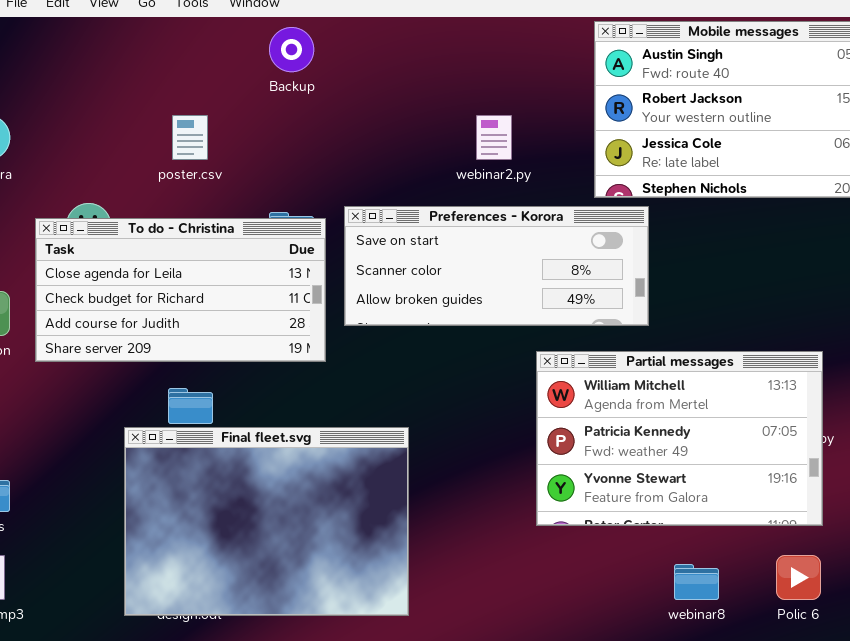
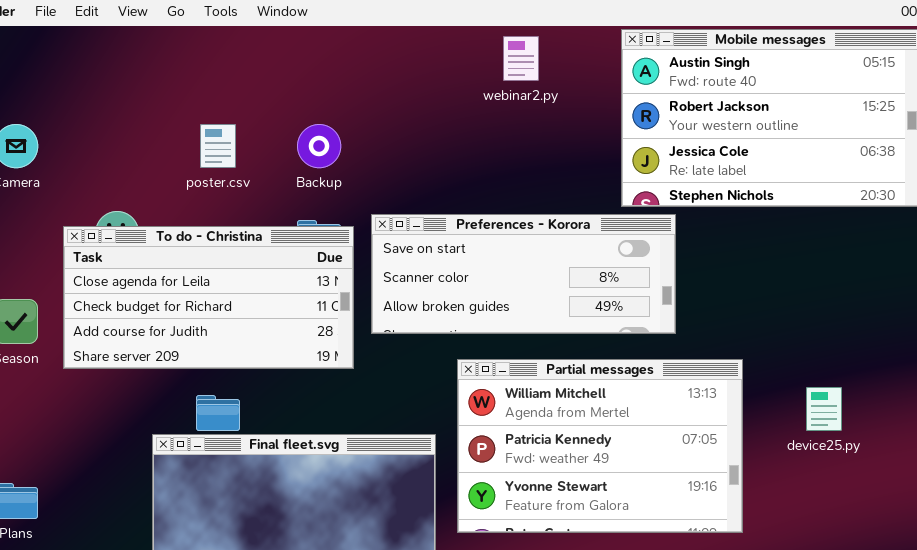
Backup: [269,27,314,72] -> [297,124,341,168], moved
webinar2.py: [476,115,512,160] -> [503,36,539,81], moved
Partial messages: [536,351,823,526] -> [457,359,743,533], moved

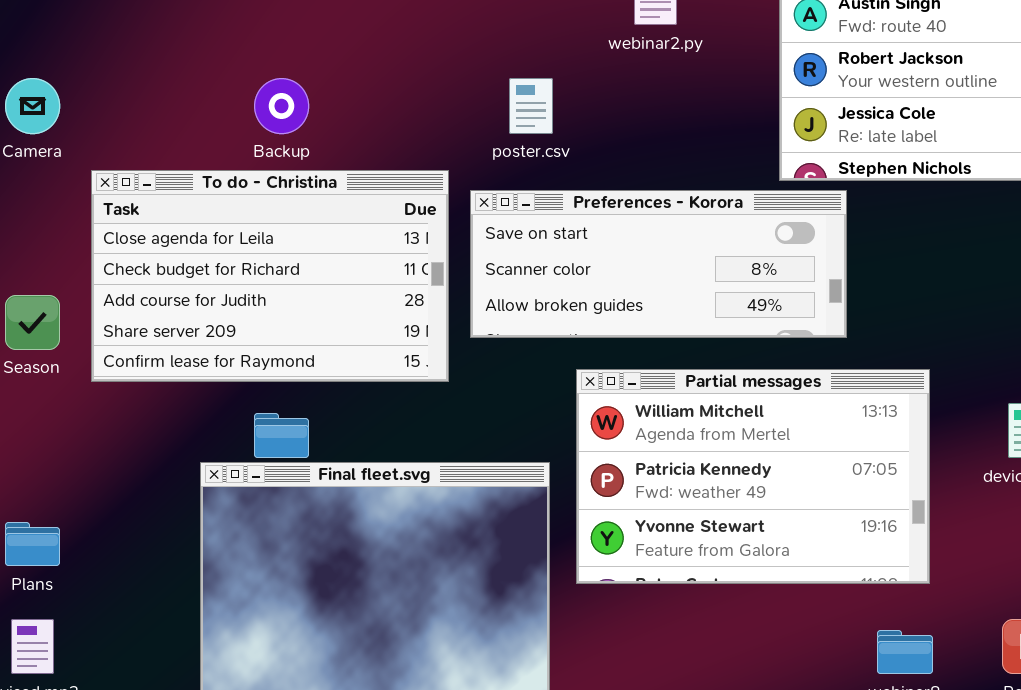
poster.csv: [200,124,236,168] -> [509,78,553,134], moved
Backup: [297,124,341,168] -> [254,78,309,134], moved
To do - Christina: [63,226,354,369] -> [91,170,449,382], resized

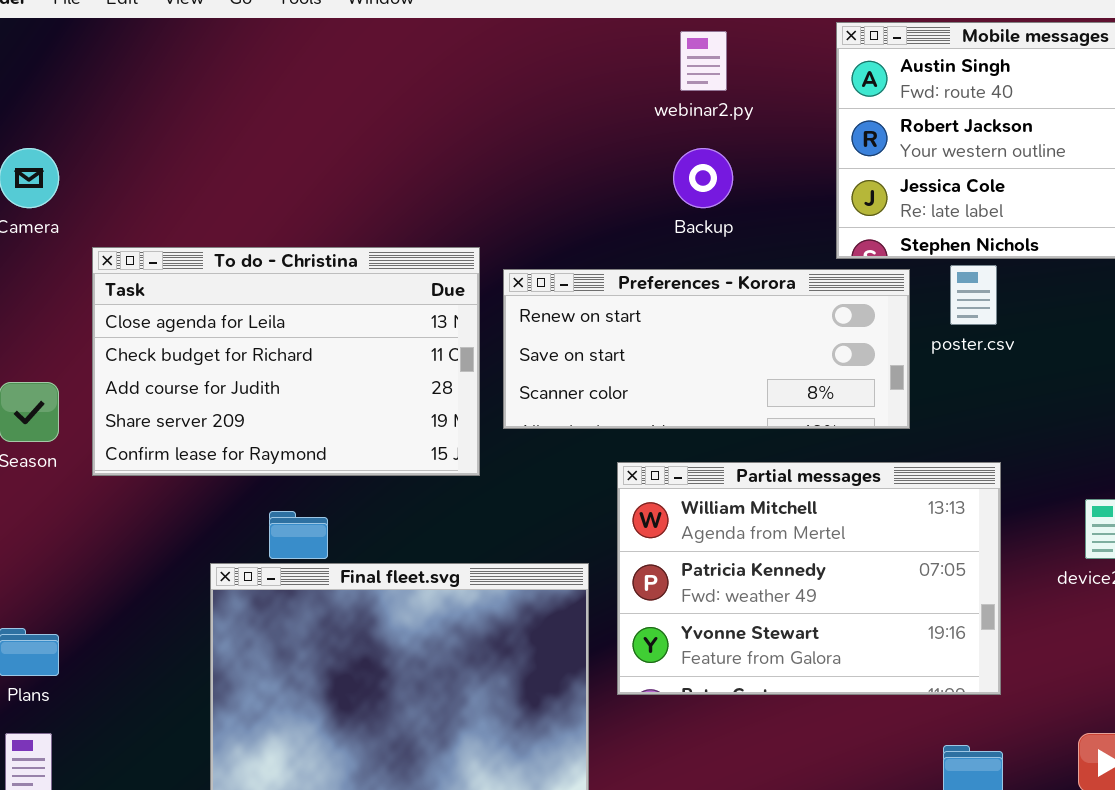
Backup: [254,78,309,134] -> [673,148,733,208], moved
poster.csv: [509,78,553,134] -> [950,265,997,325], moved
Preferences - Korora: [470,190,847,338] -> [503,269,910,429], scrolled up 1 row

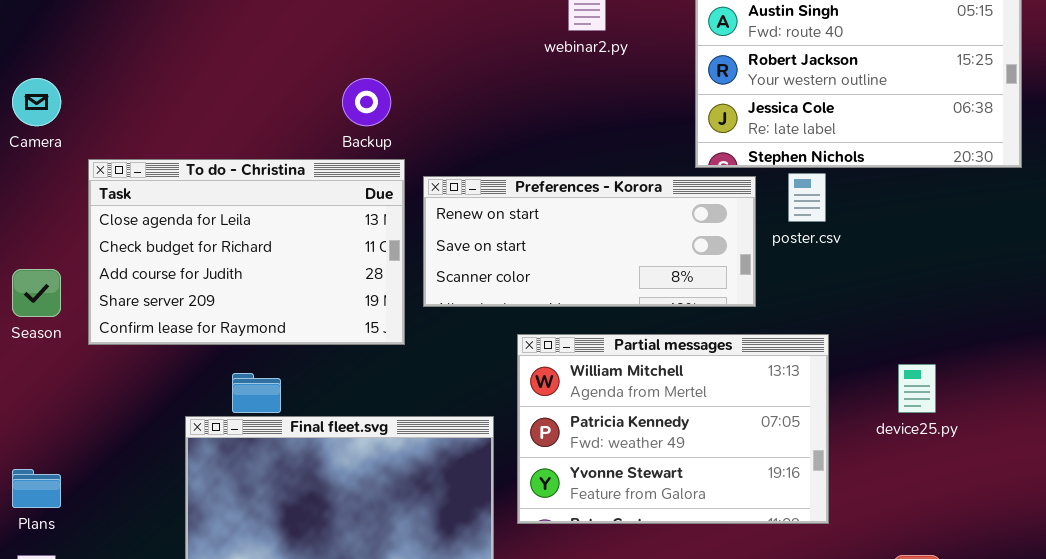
Backup: [673,148,733,208] -> [342,78,391,126], moved

